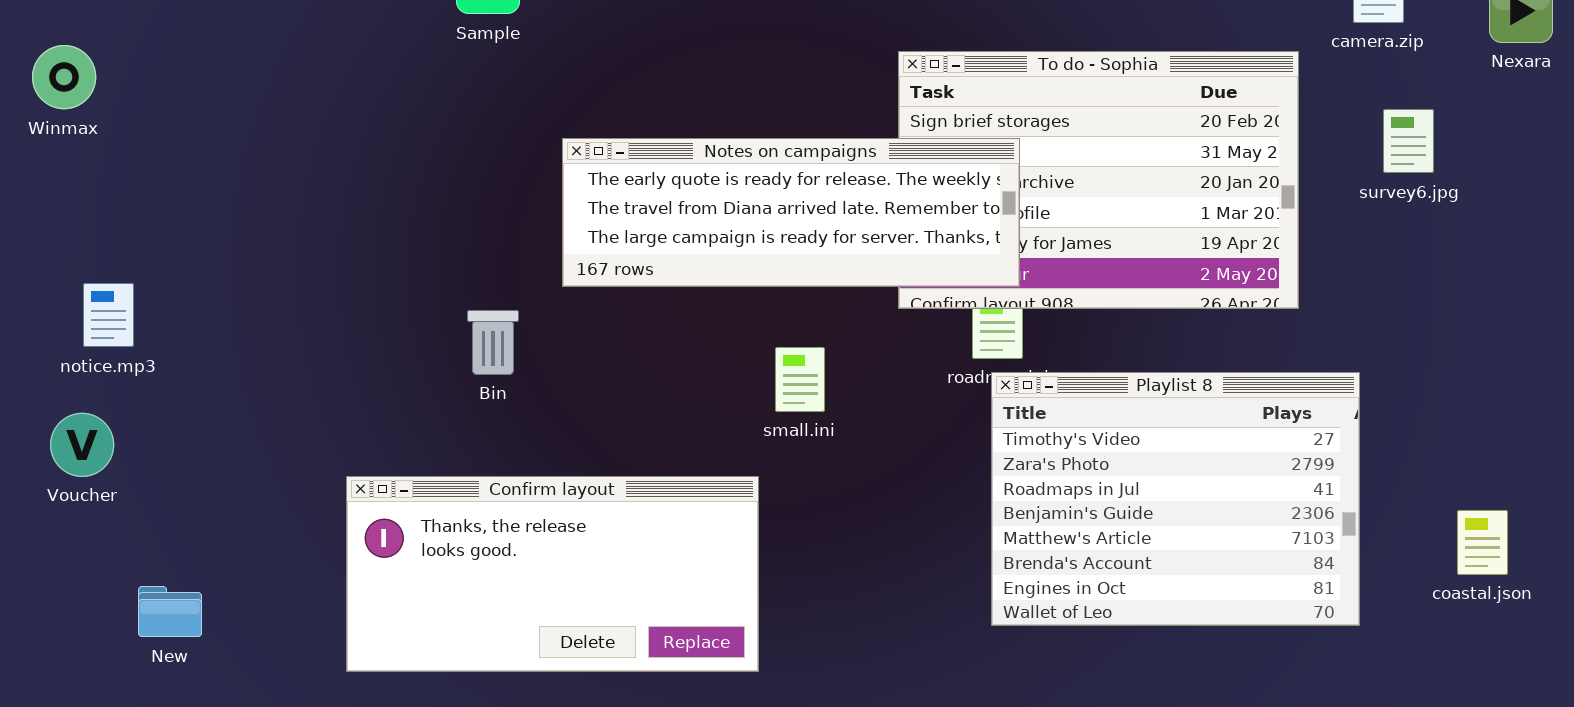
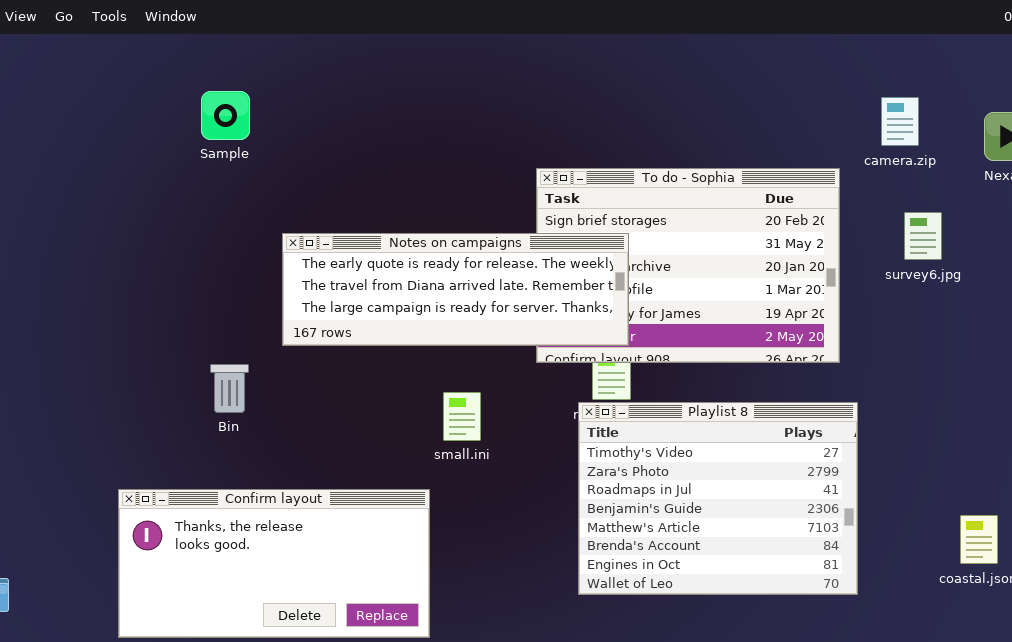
Playlist 8: [991,372,1360,626] -> [578,402,858,595], moved

